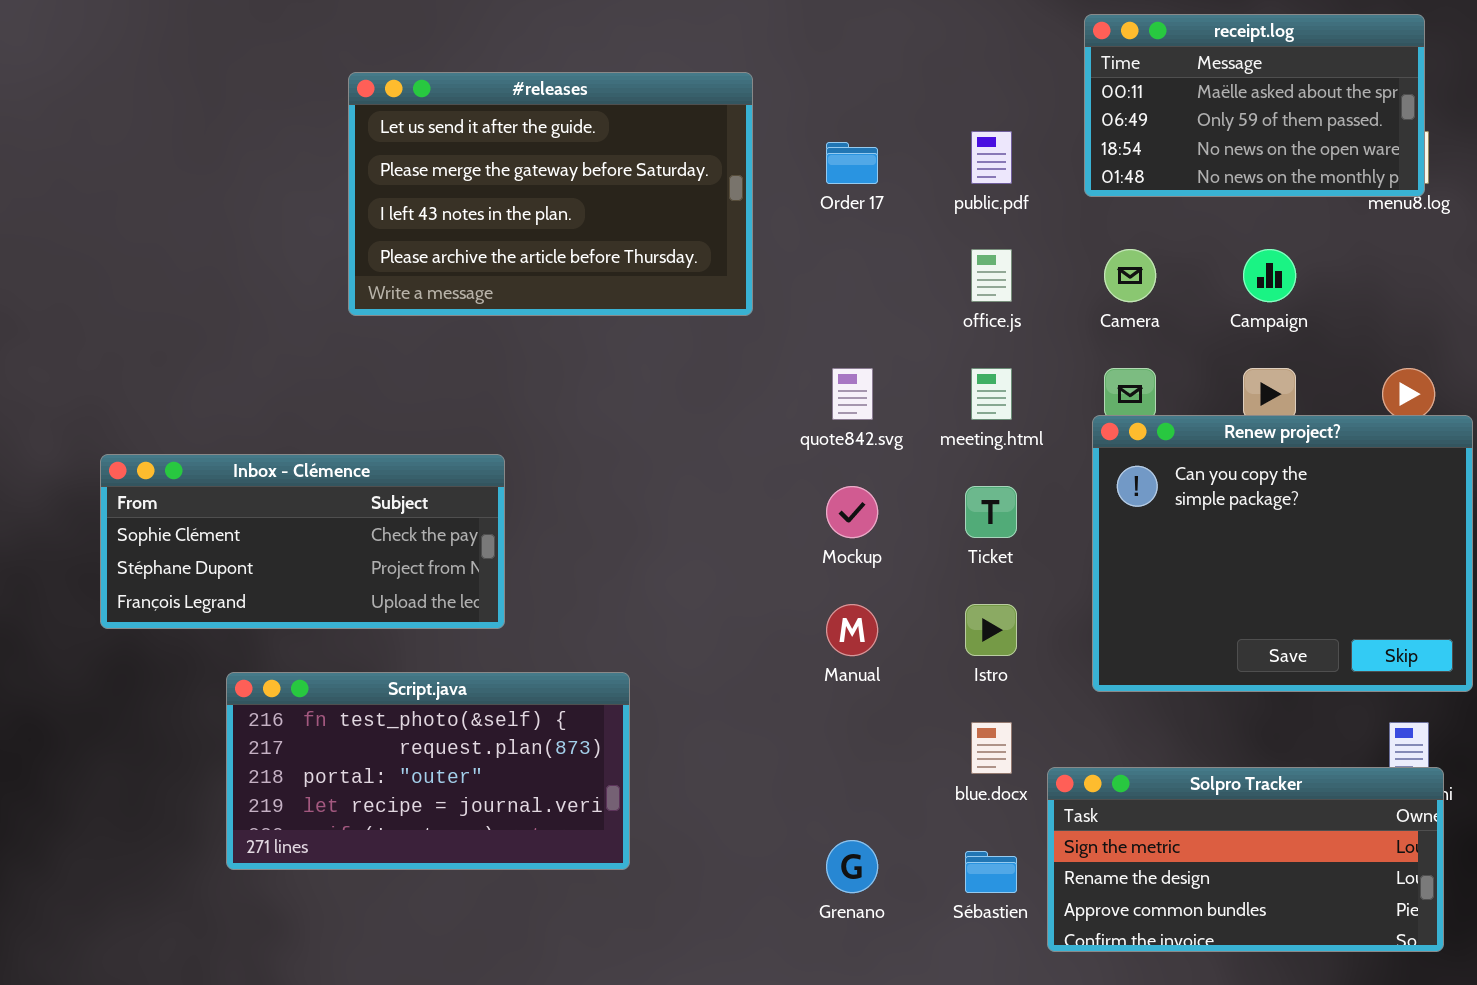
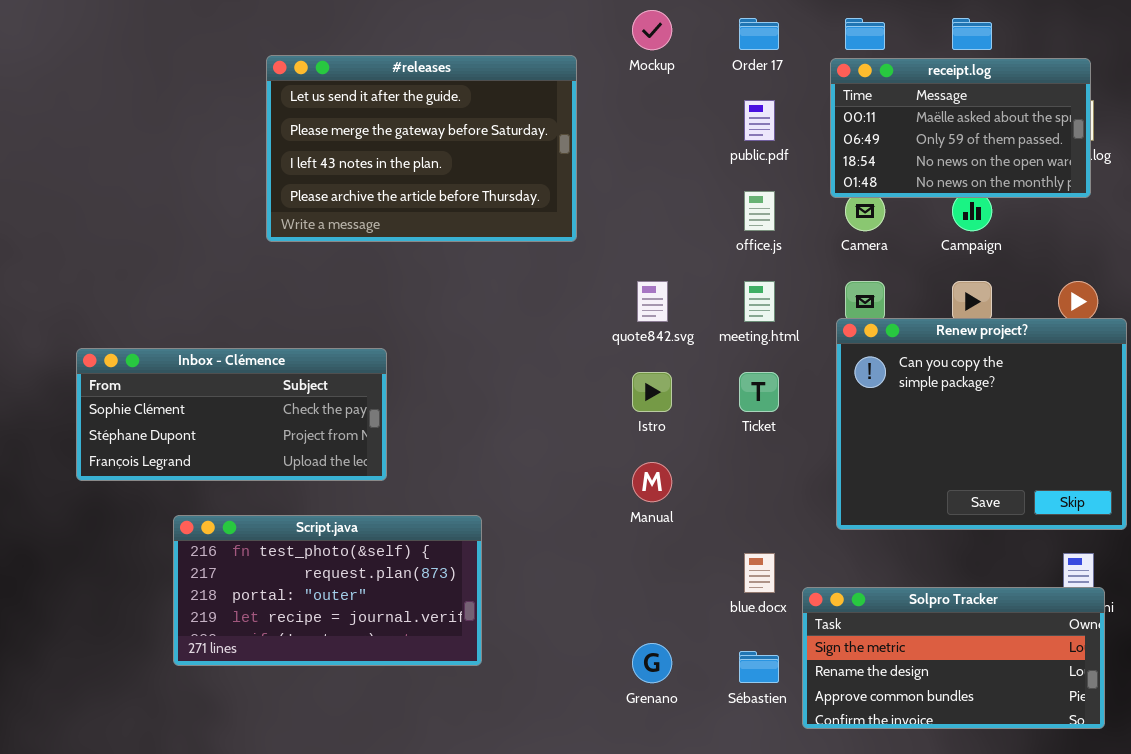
receipt.log: [1084,14,1425,197] -> [830,58,1091,198], moved
Order 17: [826,142,878,184] -> [739,18,779,50], moved
Mockup: [826,486,878,538] -> [632,10,672,50], moved
Istro: [965,604,1017,656] -> [632,372,672,412], moved

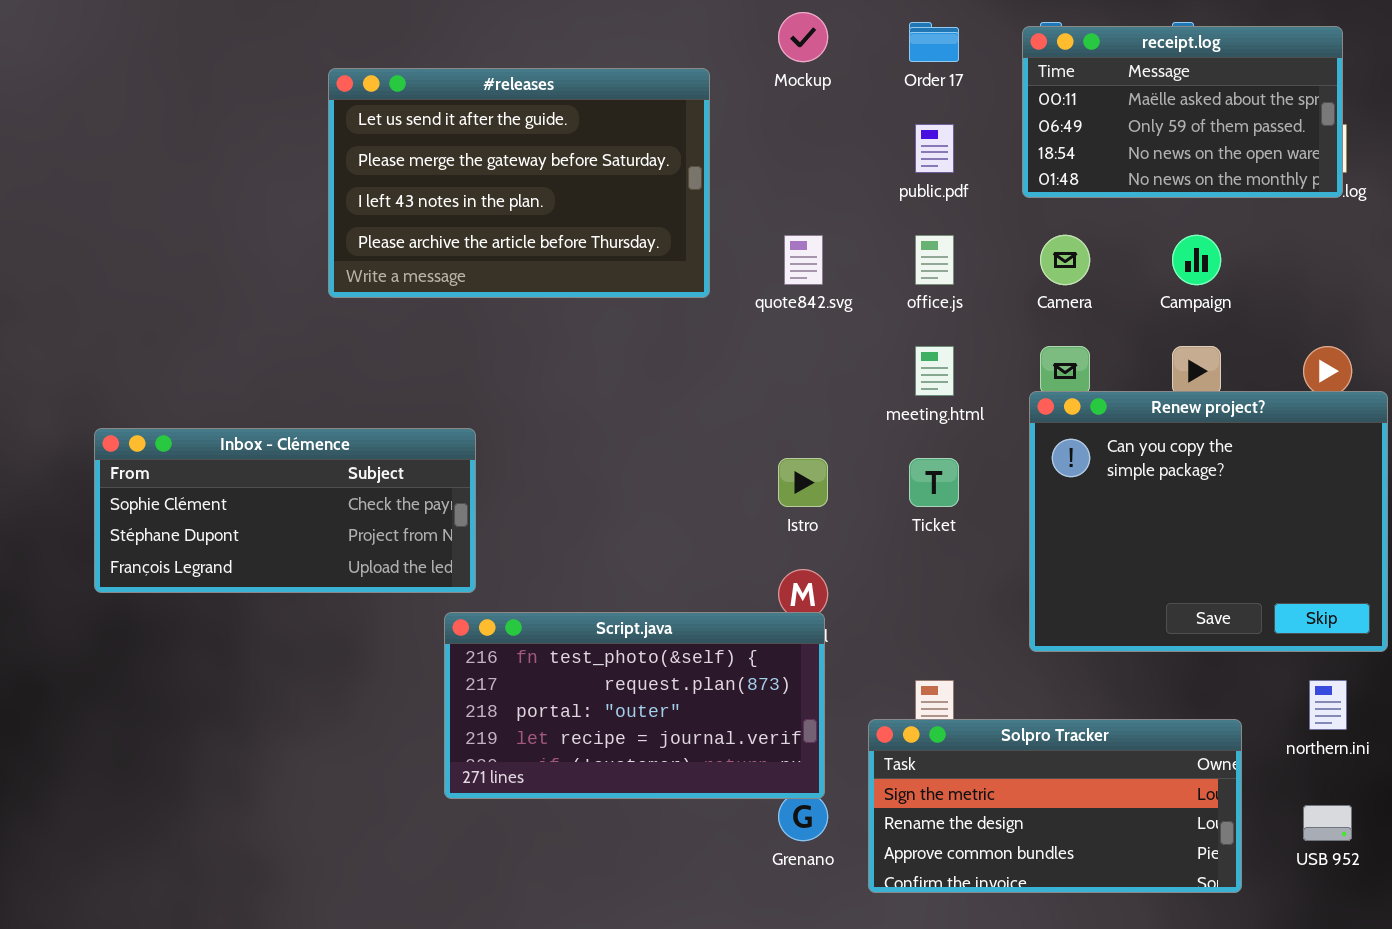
receipt.log: [830,58,1091,198] -> [1022,26,1343,198], moved
quote842.svg: [637,281,668,322] -> [784,235,823,285], moved
Script.java: [173,515,482,666] -> [444,612,825,799], moved
Solpro Tracker: [802,587,1105,729] -> [868,719,1242,893], moved

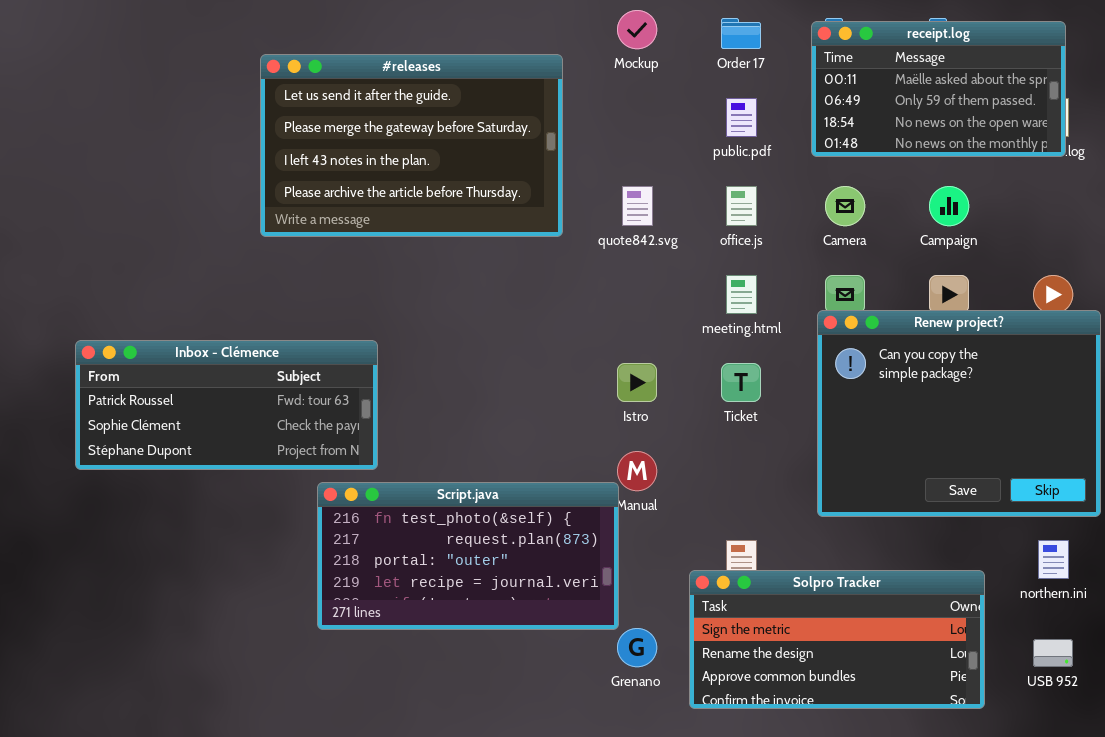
Inbox - Clémence: [94,428,476,593] -> [75,340,378,470], scrolled up 1 row
Script.java: [444,612,825,799] -> [317,482,619,630], moved

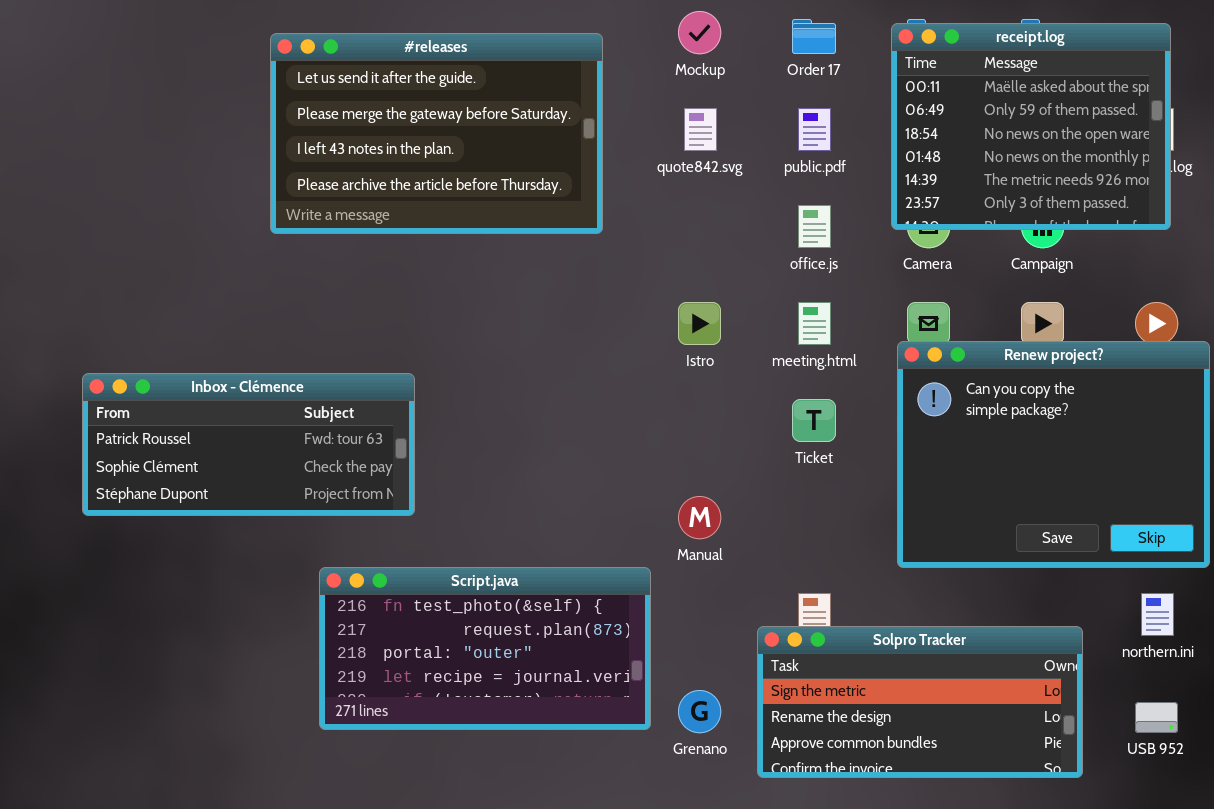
receipt.log: [811,21,1066,157] -> [891,23,1171,230], resized
#releases: [260,54,563,237] -> [270,33,603,234], moved
quote842.svg: [622,186,653,226] -> [684,108,717,151], moved
Istro: [617,363,657,402] -> [678,302,721,345], moved
Script.java: [317,482,619,630] -> [319,567,651,730], moved

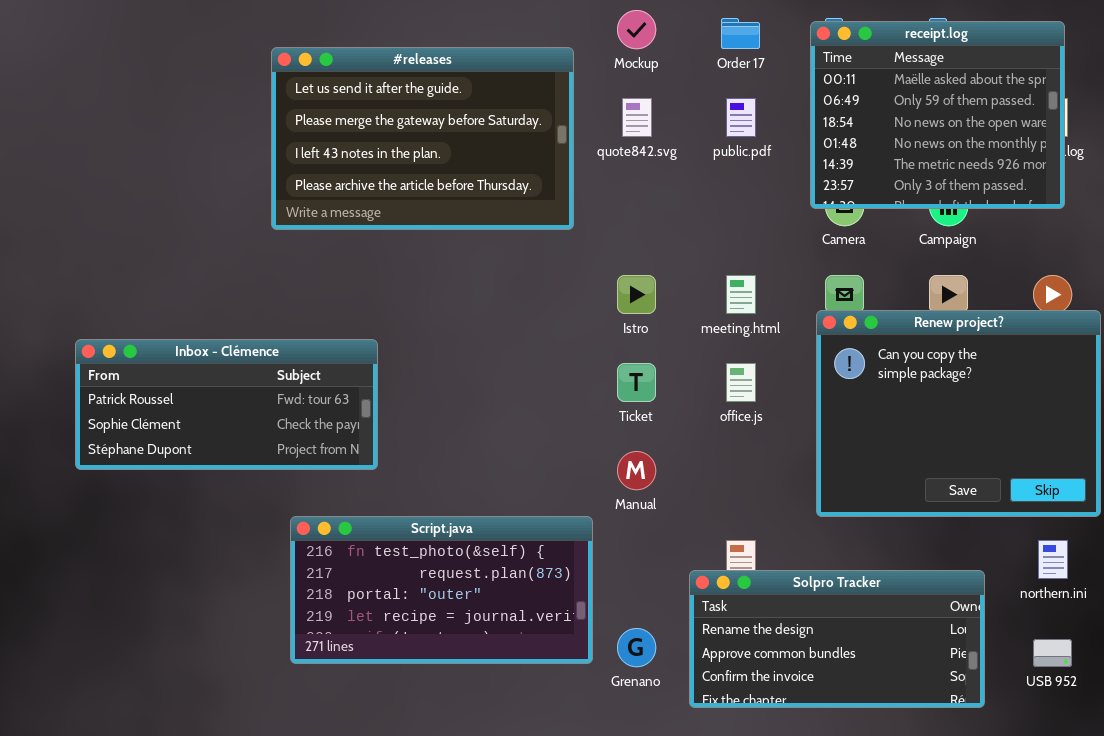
#releases: [270,33,603,234] -> [271,47,574,230], moved
office.js: [798,205,831,248] -> [726,363,756,402], moved
Ticket: [792,399,836,442] -> [617,363,656,402], moved
Solpro Tracker: [757,626,1083,778] -> [689,570,985,708], scrolled down 1 row

